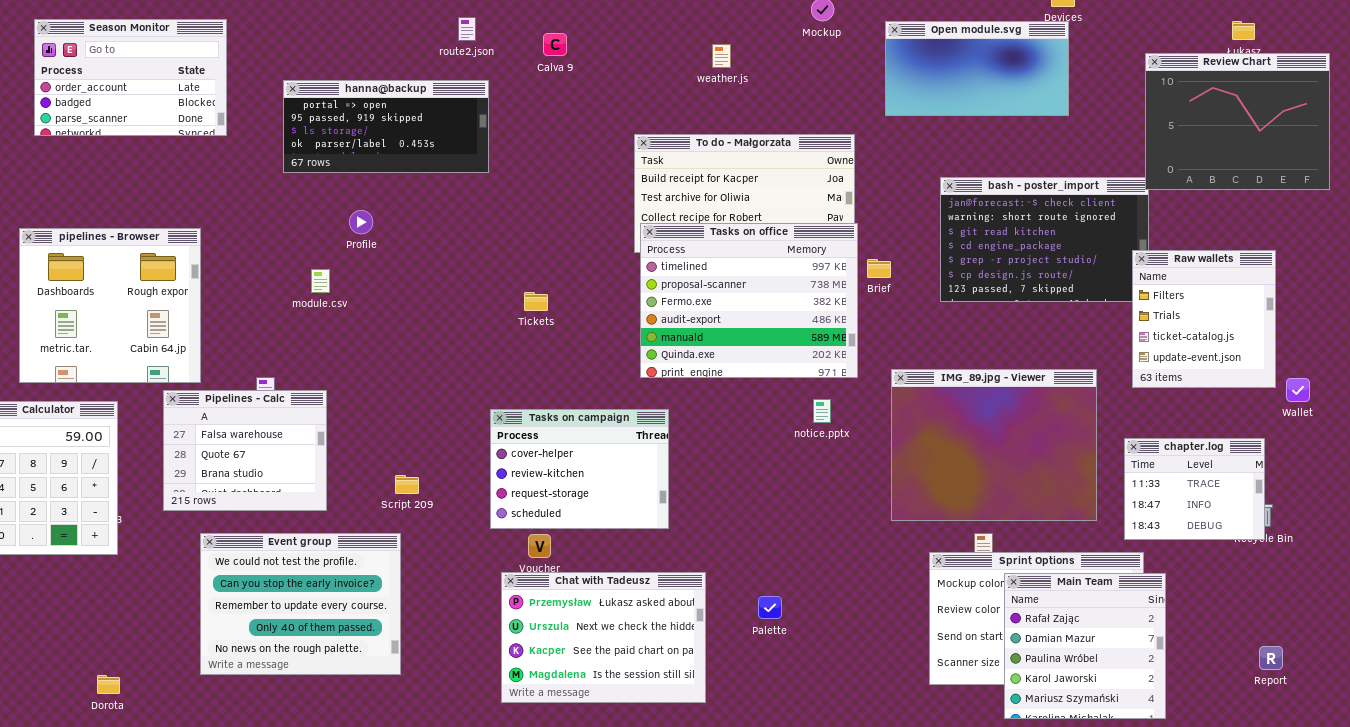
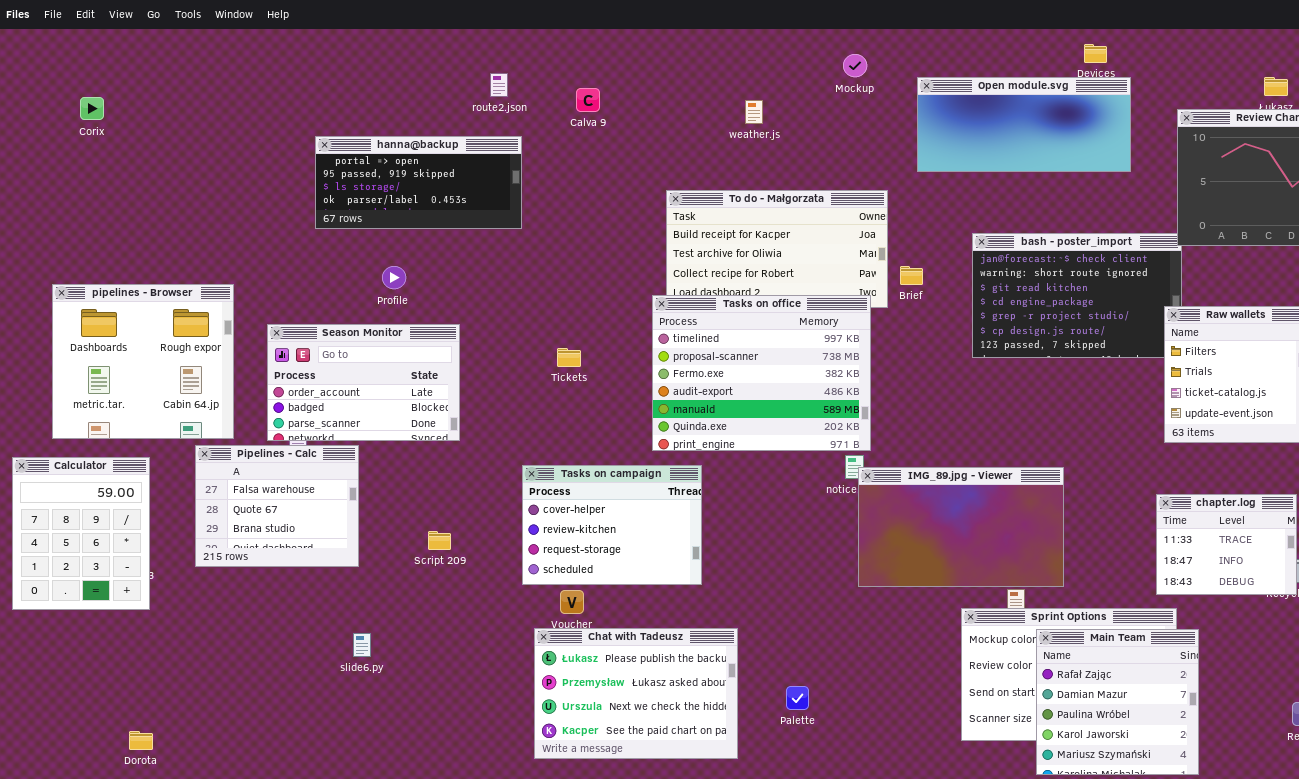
Season Monitor: [34,19,227,136] -> [267,324,460,441], moved
Open module.svg: [885,21,1069,116] -> [917,77,1131,172], resized
Tasks on office: [640,223,858,378] -> [652,295,871,451], moved
Brief: [867,259,891,278] -> [900,266,923,285], moved
IMG_89.jpg - Viewer: [891,369,1097,521] -> [858,467,1064,587], moved, resized
Event group: [200,533,401,675] -> none, closed
Chat with Tadeusz: [501,572,706,703] -> [534,628,738,759], scrolled up 1 row
Palette: [758,596,782,619] -> [786,686,809,710], moved

